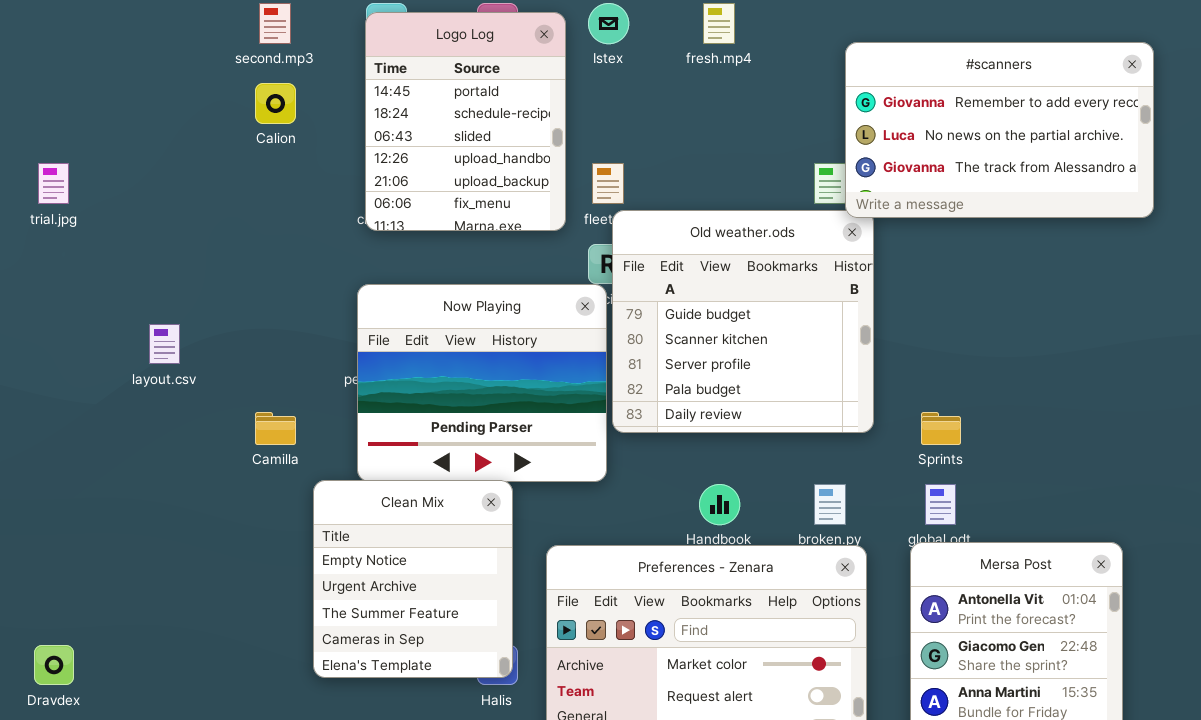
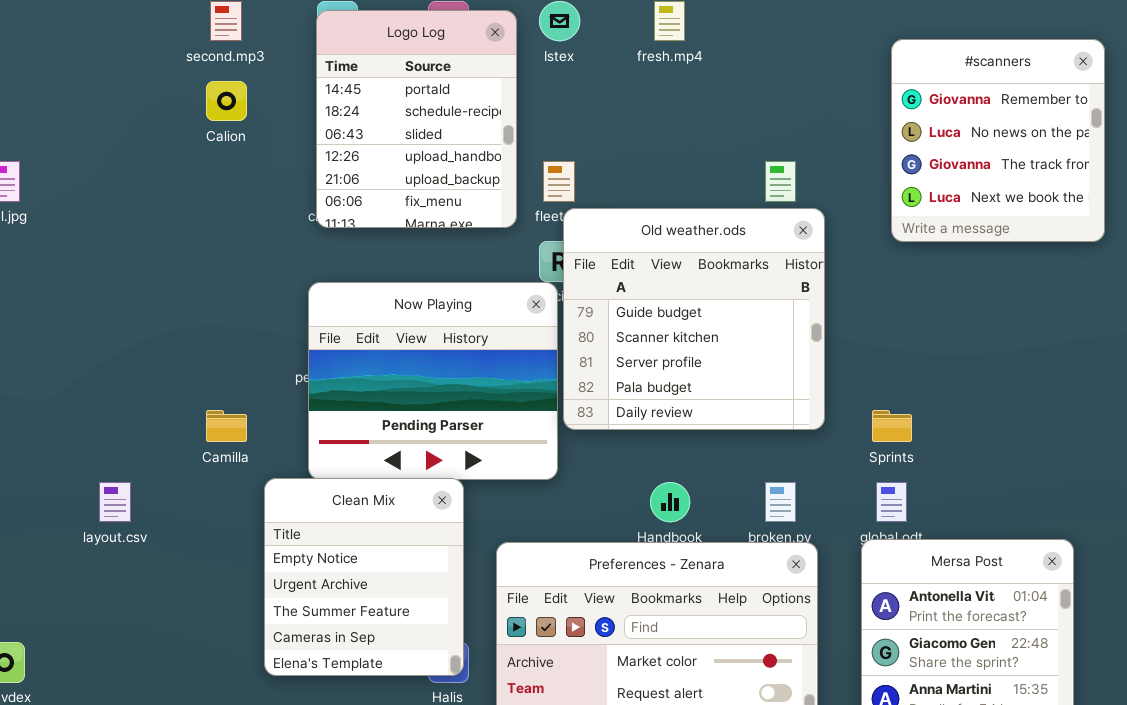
#scanners: [845,42,1154,218] -> [891,39,1105,242], resized
layout.csv: [149,324,180,364] -> [99,482,131,522], moved

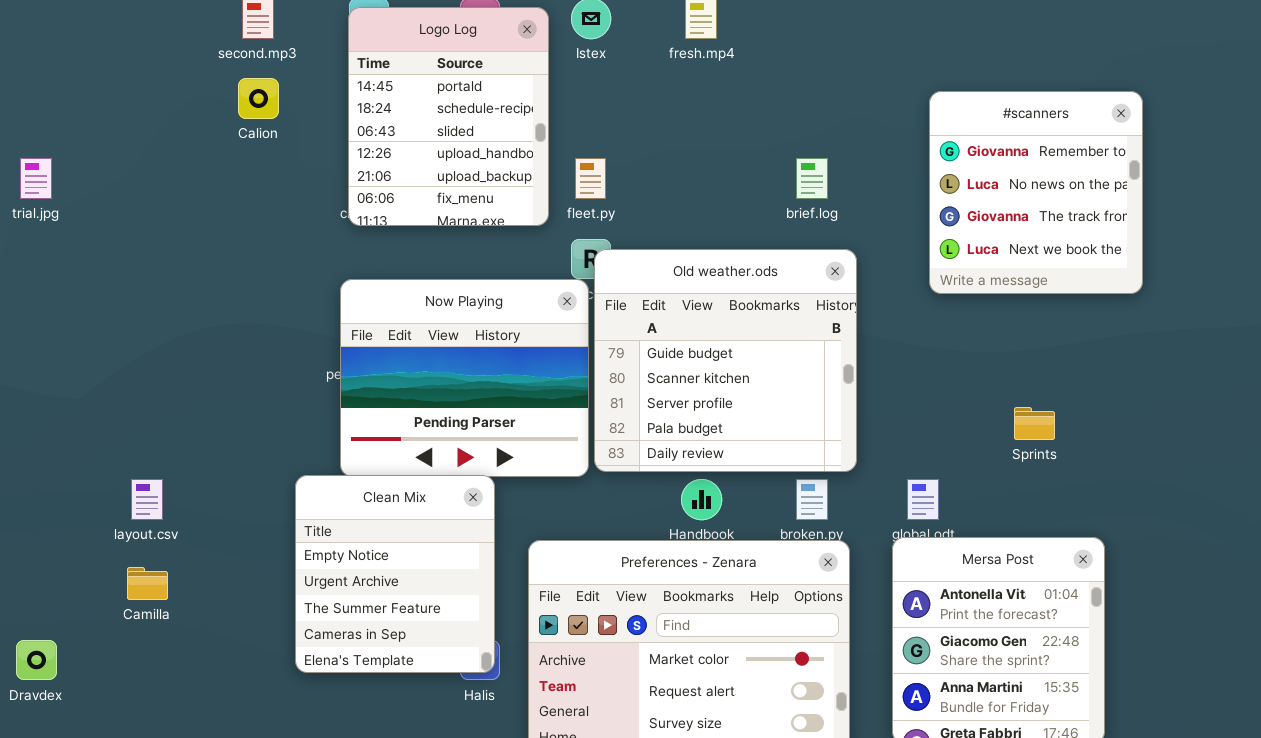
#scanners: [891,39,1105,242] -> [929,91,1143,294], moved
Old weather.ods: [563,208,825,430] -> [594,249,857,472], moved
Camilla: [206,410,247,442] -> [127,567,168,600], moved
Sprints: [872,410,912,442] -> [1014,407,1055,440], moved

